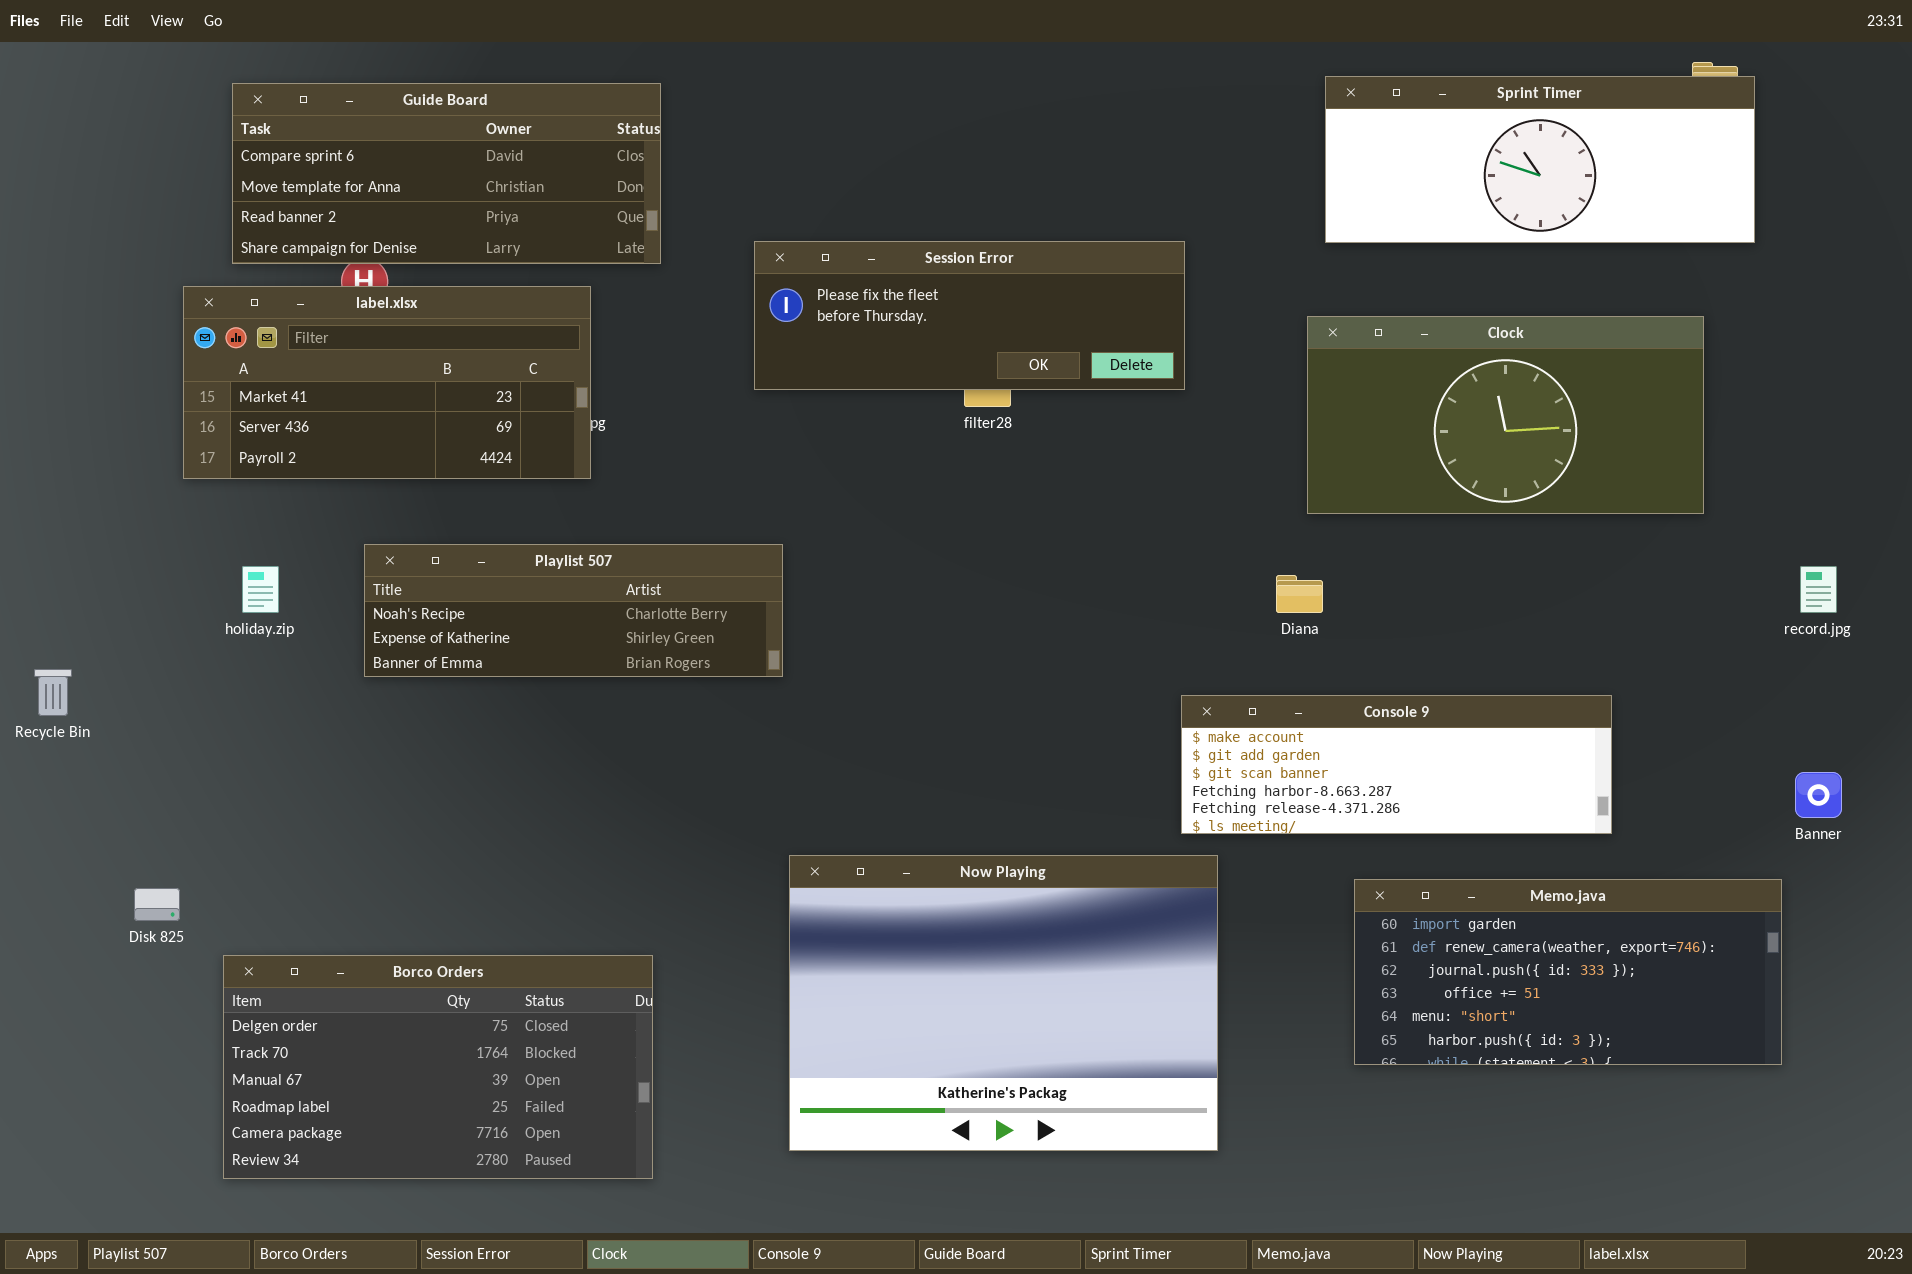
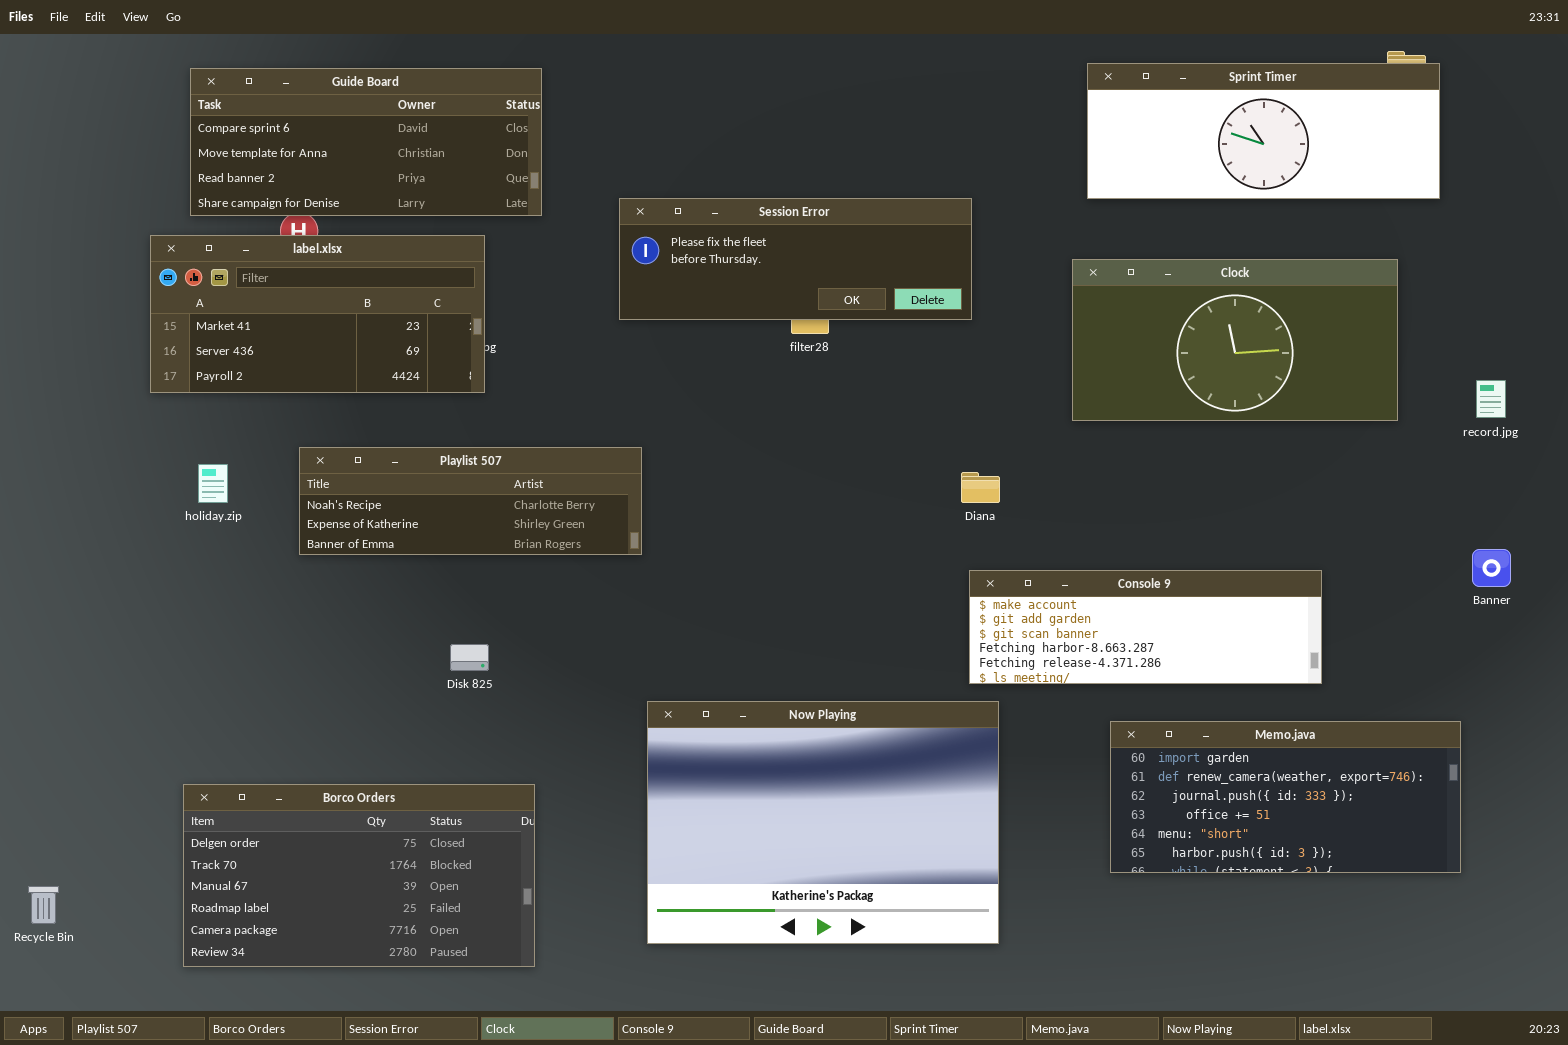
record.jpg: [1800,566,1837,613] -> [1476,380,1506,418], moved
Diana: [1276,575,1323,613] -> [961,472,1000,503], moved
Recycle Bin: [34,669,72,716] -> [28,886,59,924], moved
Banner: [1795,772,1842,818] -> [1472,549,1511,587], moved
Disk 825: [134,888,180,921] -> [450,644,489,671], moved

